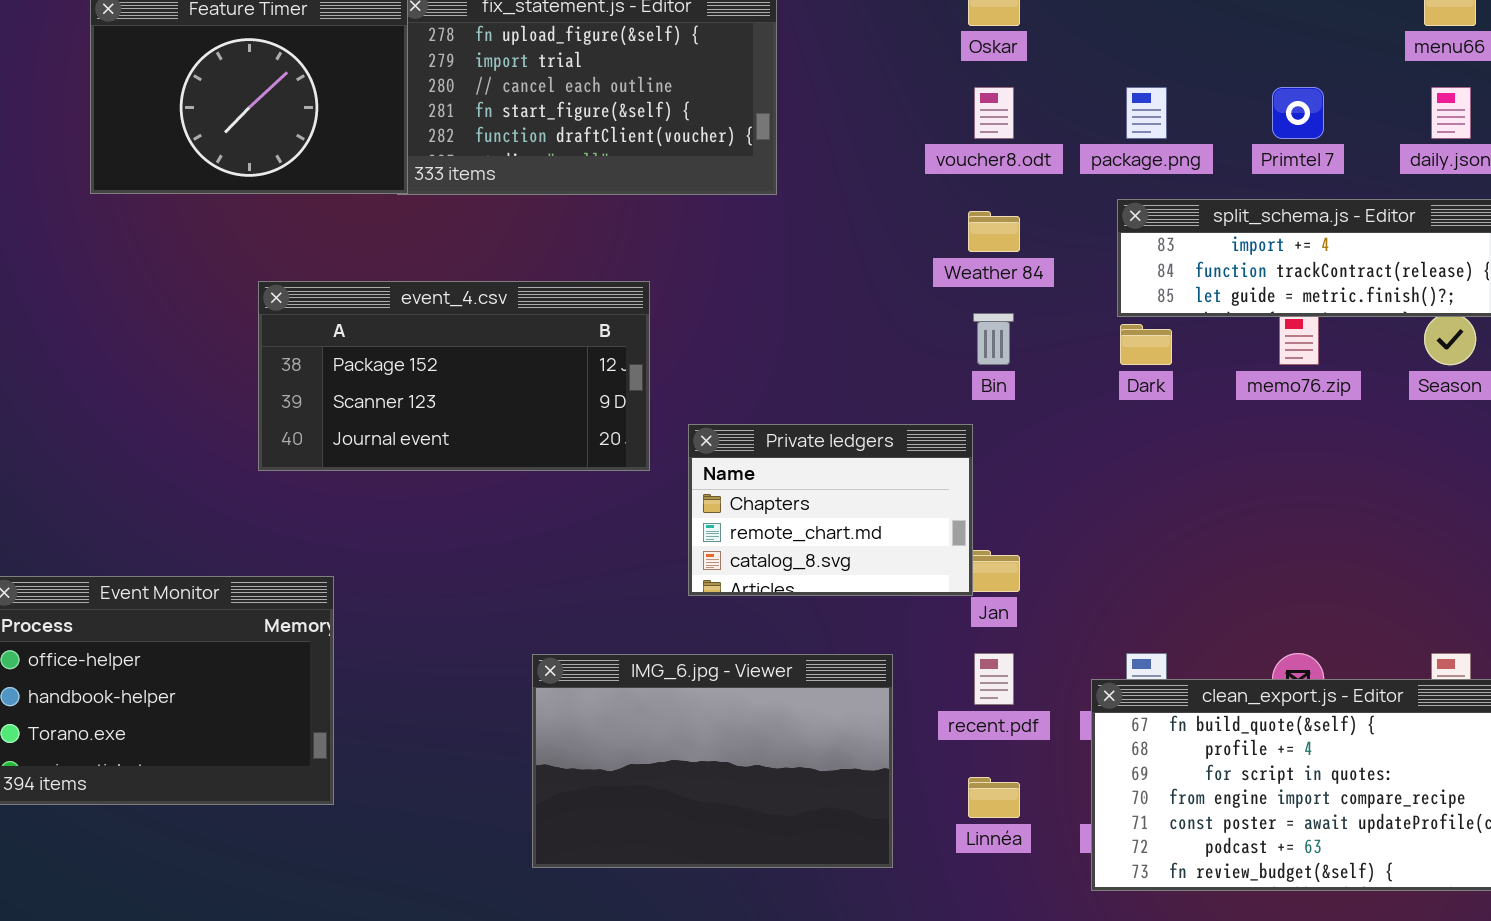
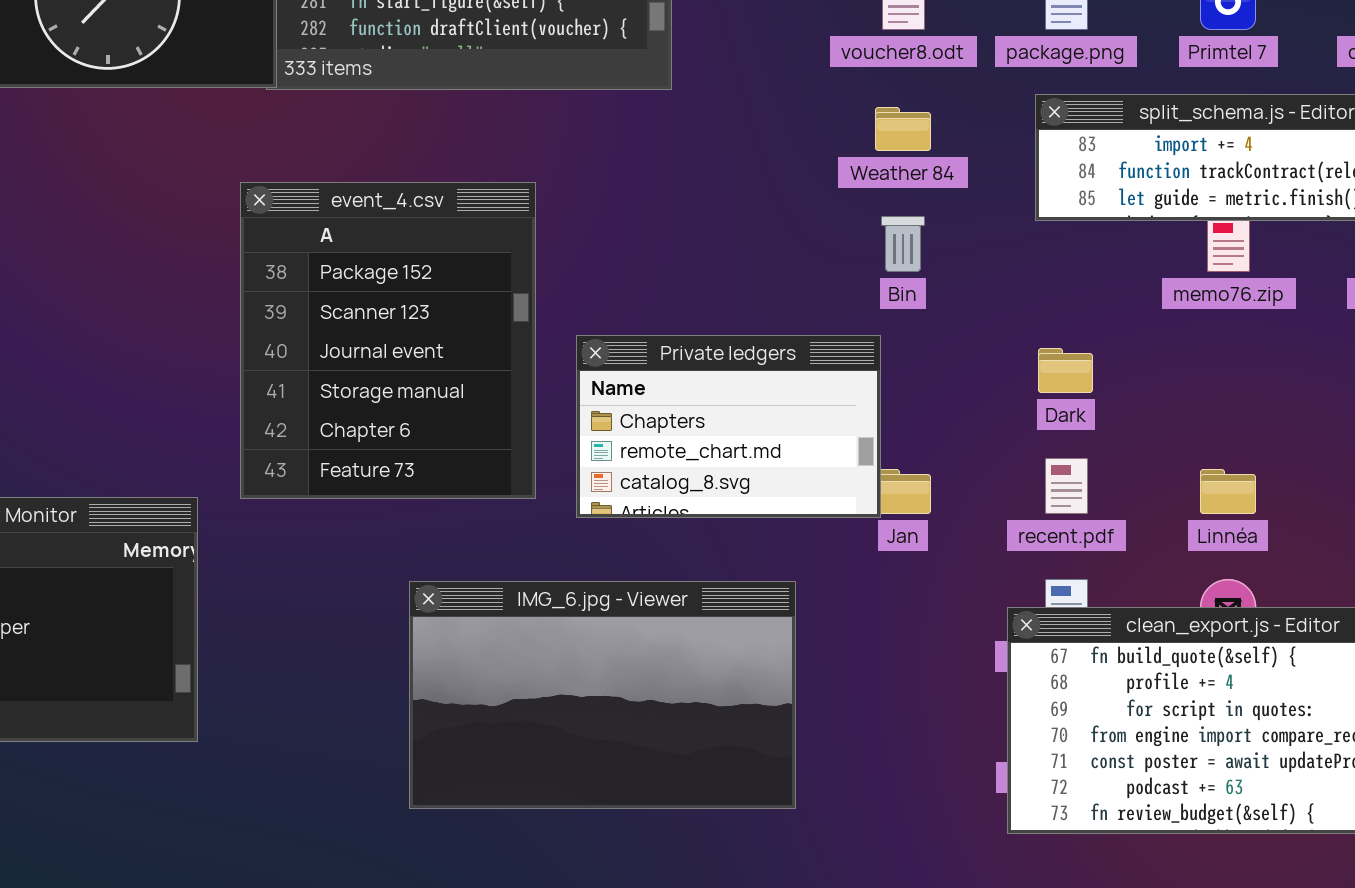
event_4.csv: [258,281,650,471] -> [240,182,536,499], resized
Dark: [1120,324,1172,365] -> [1038,348,1093,393], moved
recent.pdf: [974,653,1014,705] -> [1045,458,1088,514], moved
Linnéa: [968,777,1020,818] -> [1200,469,1256,514], moved

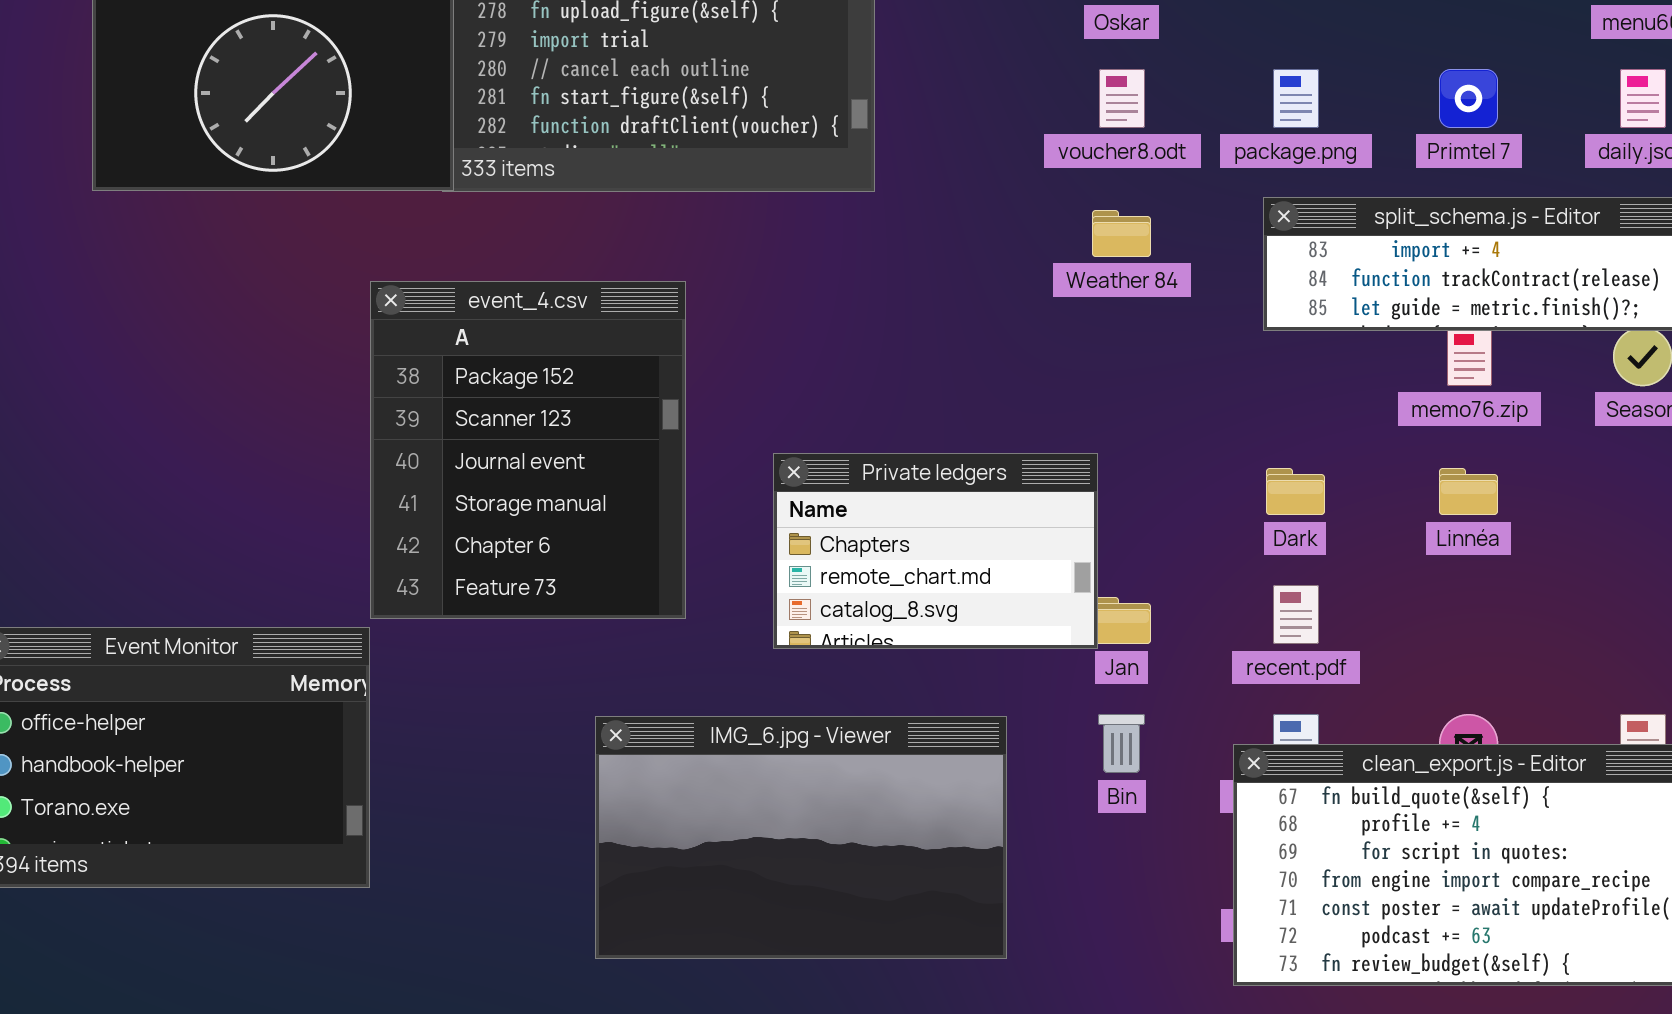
event_4.csv: [240,182,536,499] -> [370,281,686,619], moved
Bin: [881,216,925,272] -> [1098,714,1145,773], moved
Linnéa: [1200,469,1256,514] -> [1439,468,1498,515], moved

